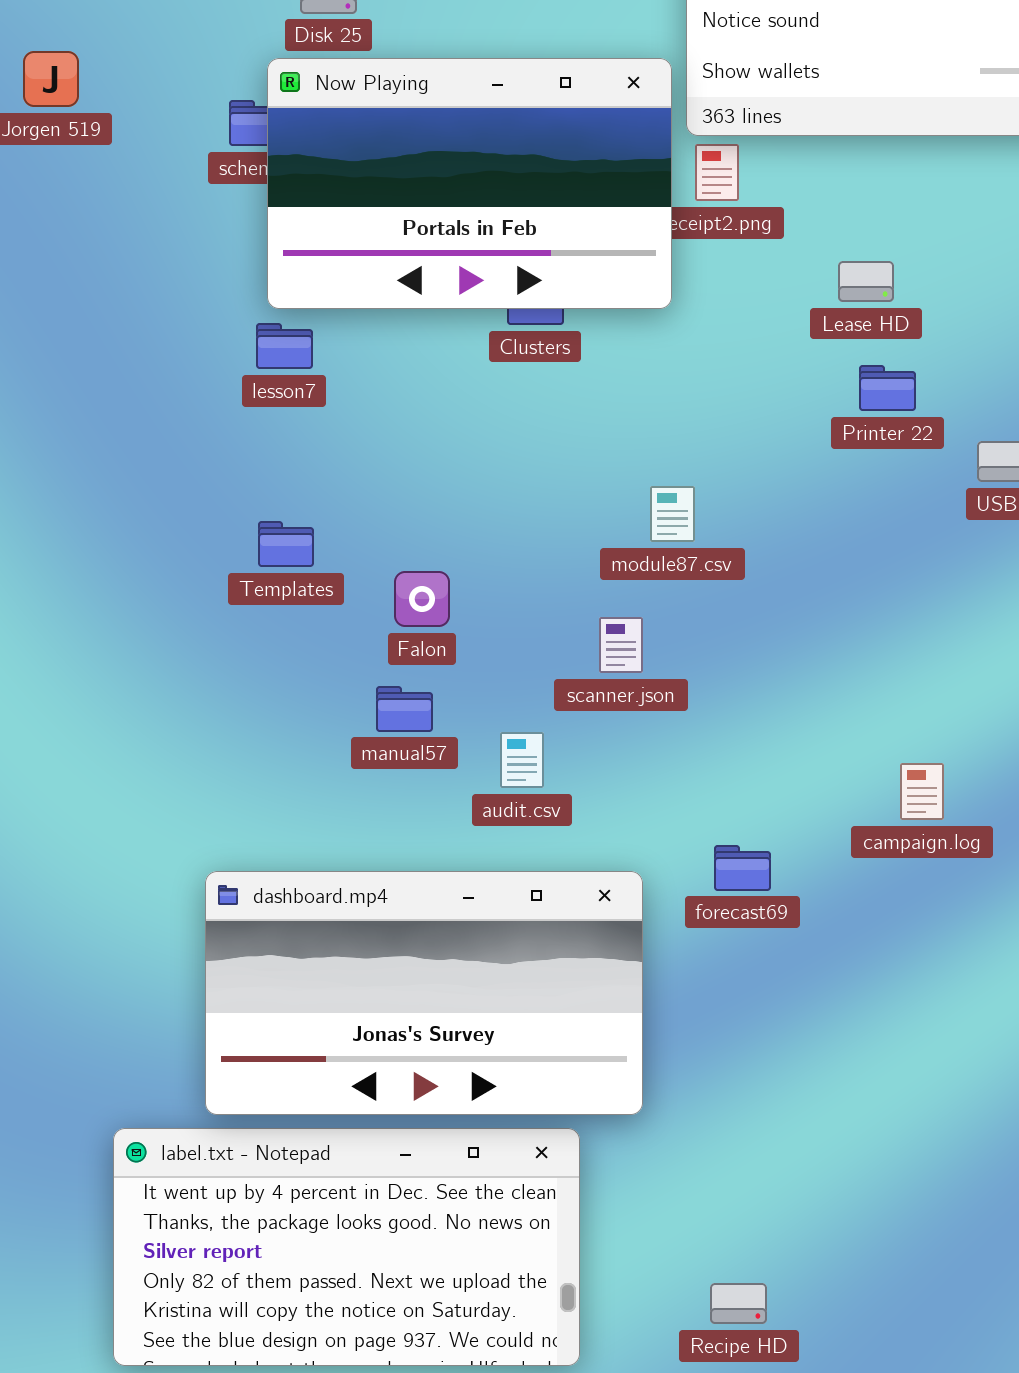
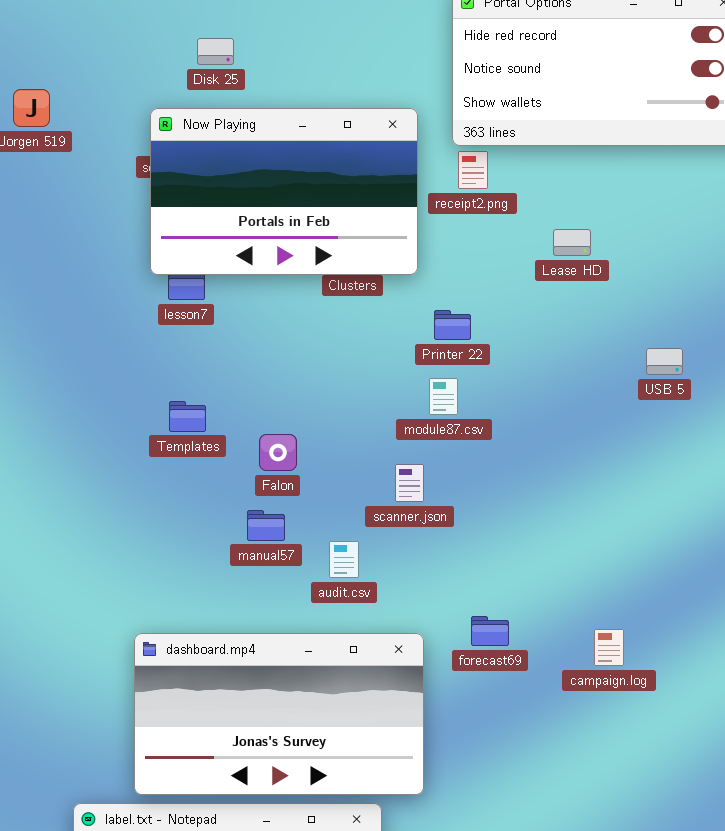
Now Playing: [267,58,672,309] -> [150,108,418,275], moved
Printer 22: [859,365,916,411] -> [434,310,471,340], moved
campaign.log: [900,763,944,820] -> [594,629,624,666], moved

